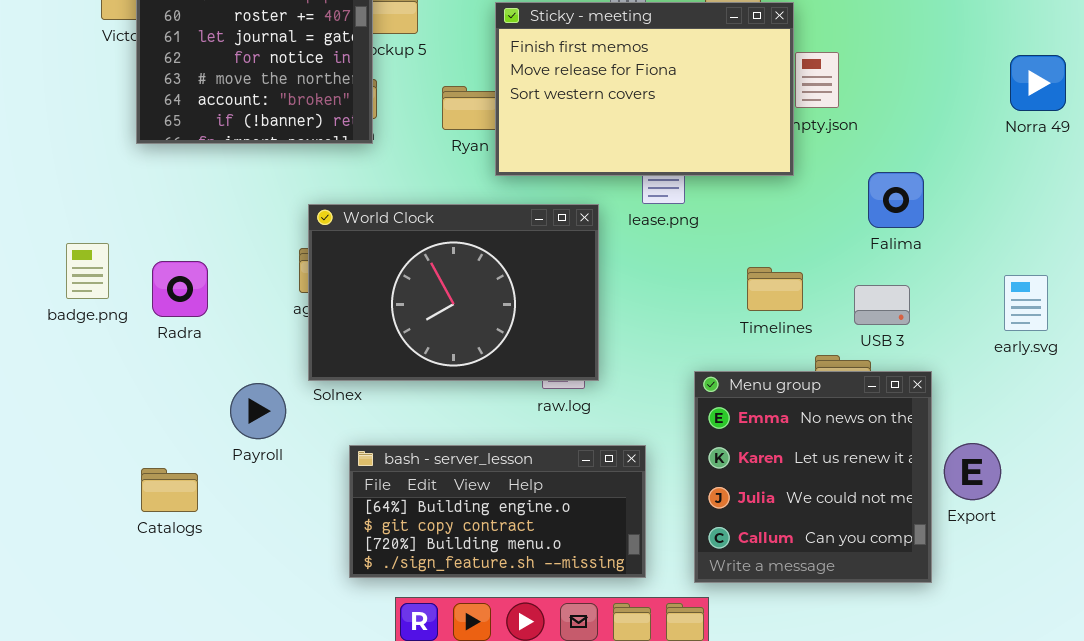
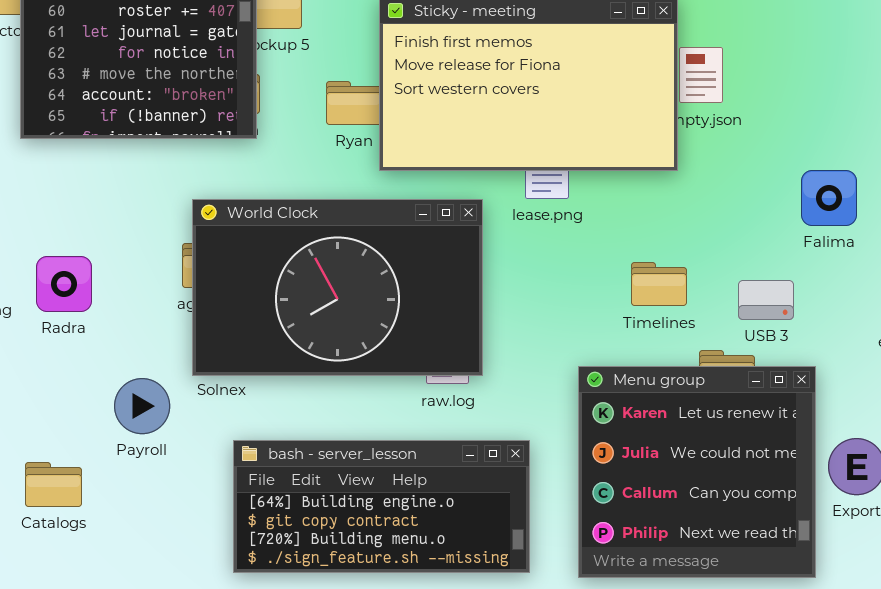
Falima: [868,172,924,228] -> [801,170,857,226], moved
Menu group: [694,371,932,583] -> [578,366,816,578], scrolled down 1 row

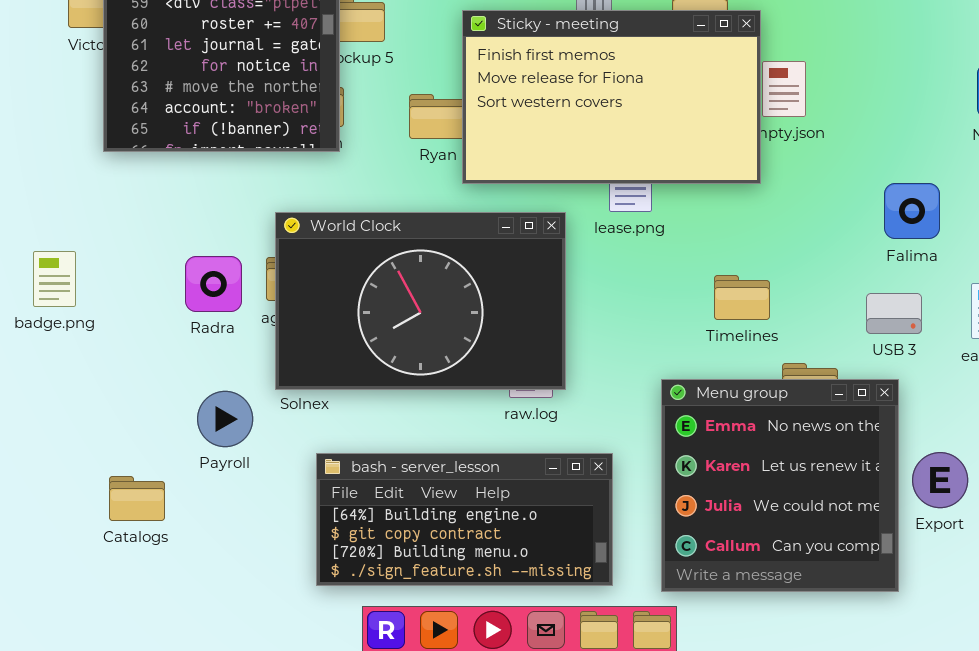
Radra: [36,256,92,312] -> [185,256,242,312], moved
USB 3: [738,280,794,320] -> [866,293,922,334], moved
Menu group: [578,366,816,578] -> [661,379,899,592], scrolled up 1 row

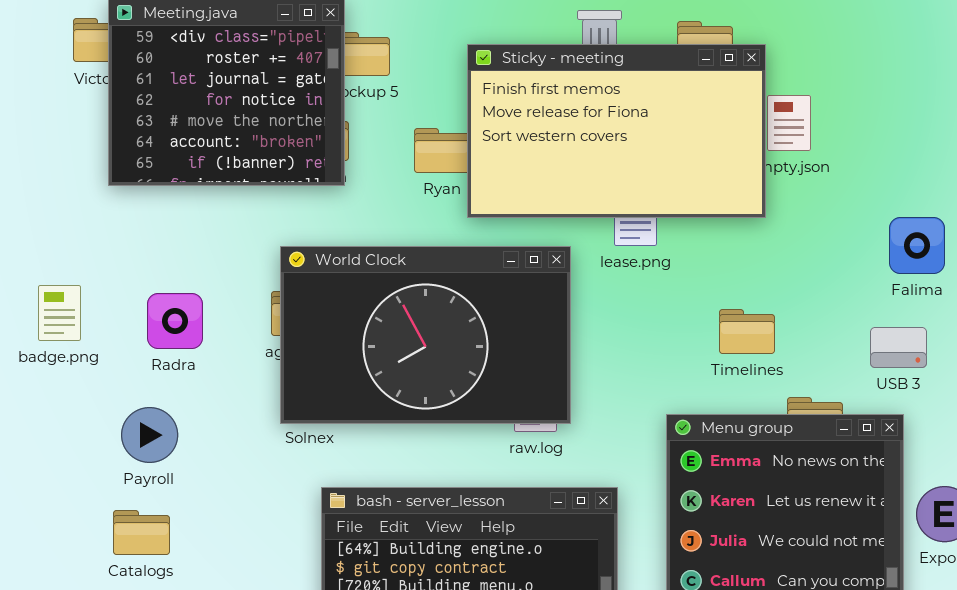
Radra: [185,256,242,312] -> [147,293,203,349], moved
Payroll: [197,391,253,447] -> [121,407,178,463], moved

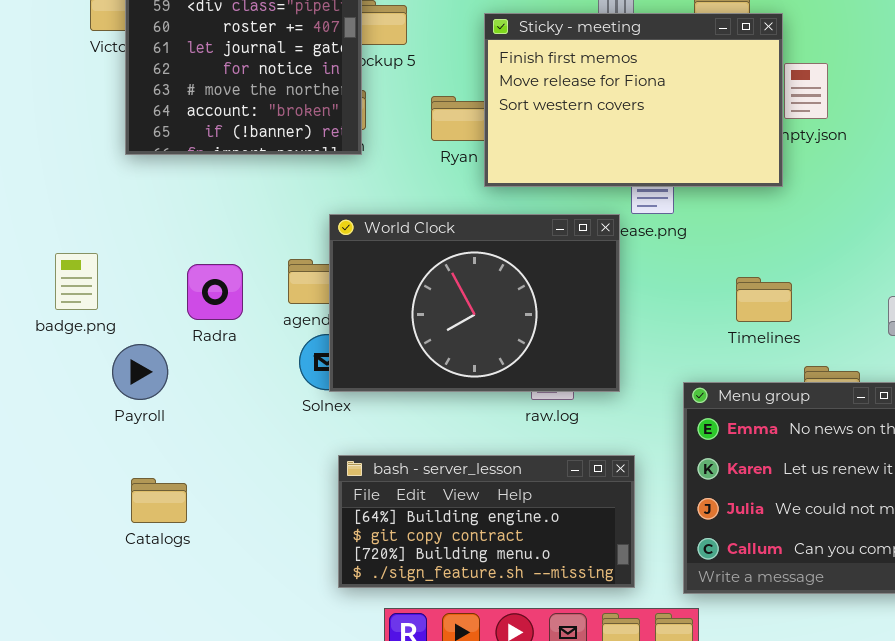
World Clock: [280,246,571,424] -> [329,214,620,392], moved
Radra: [147,293,203,349] -> [187,264,243,320], moved
Payroll: [121,407,178,463] -> [112,344,168,400], moved

